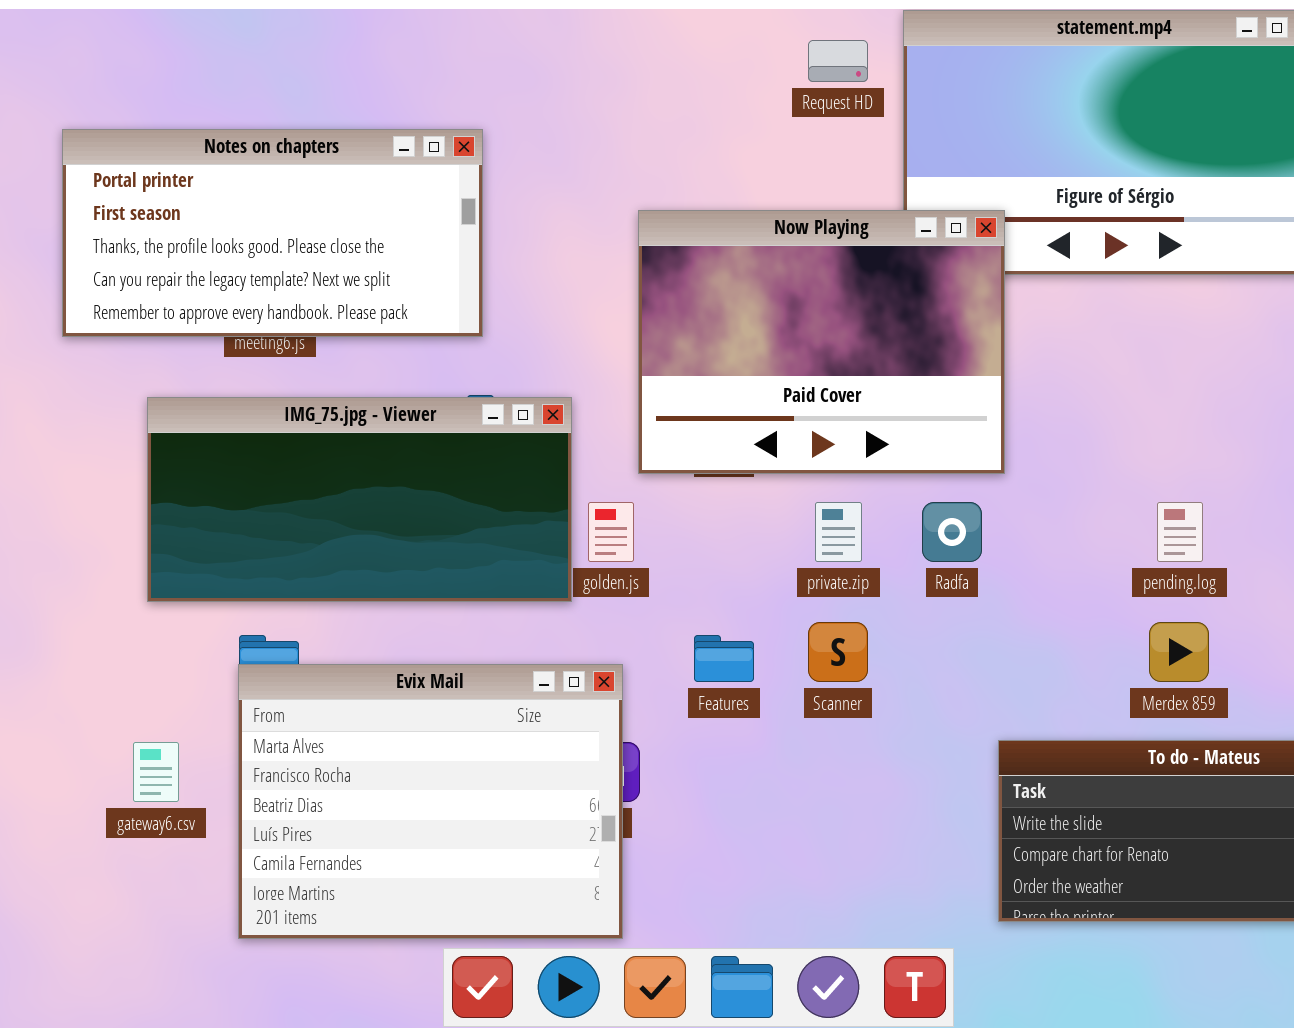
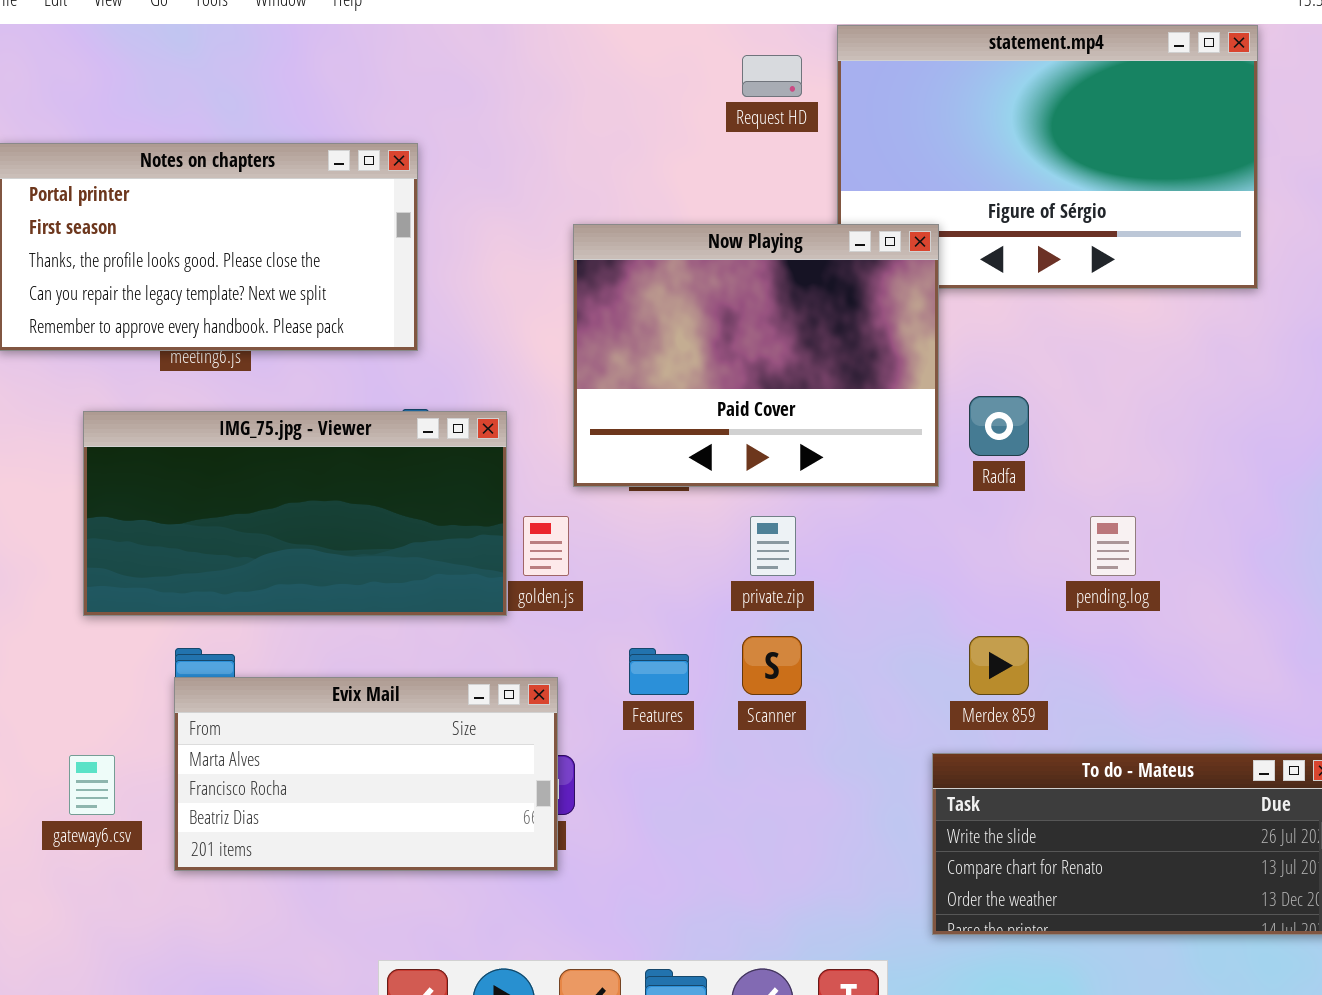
Radfa: [922,502,982,562] -> [969,396,1029,456], moved
Merdex 859: [1149,622,1209,682] -> [969,636,1029,695], moved
Evix Mail: [238,664,623,939] -> [174,677,558,871], resized

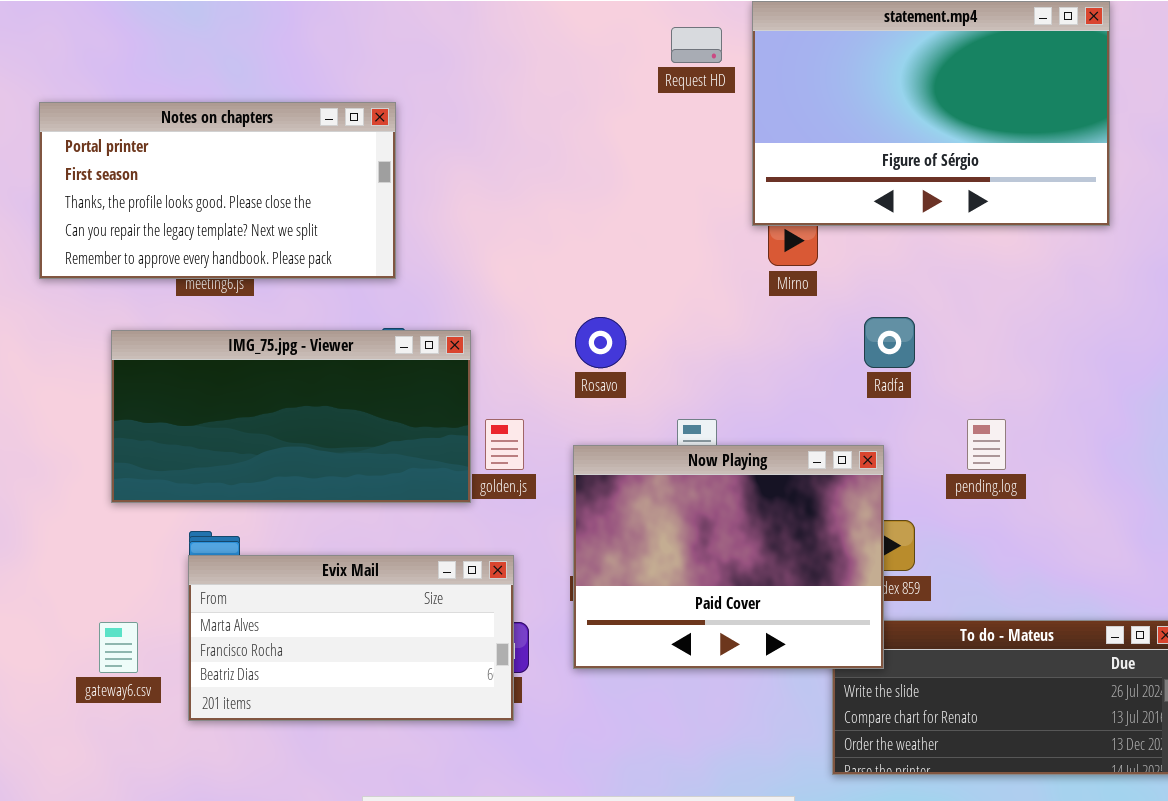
Now Playing: [573,224,939,487] -> [573,445,884,669], moved

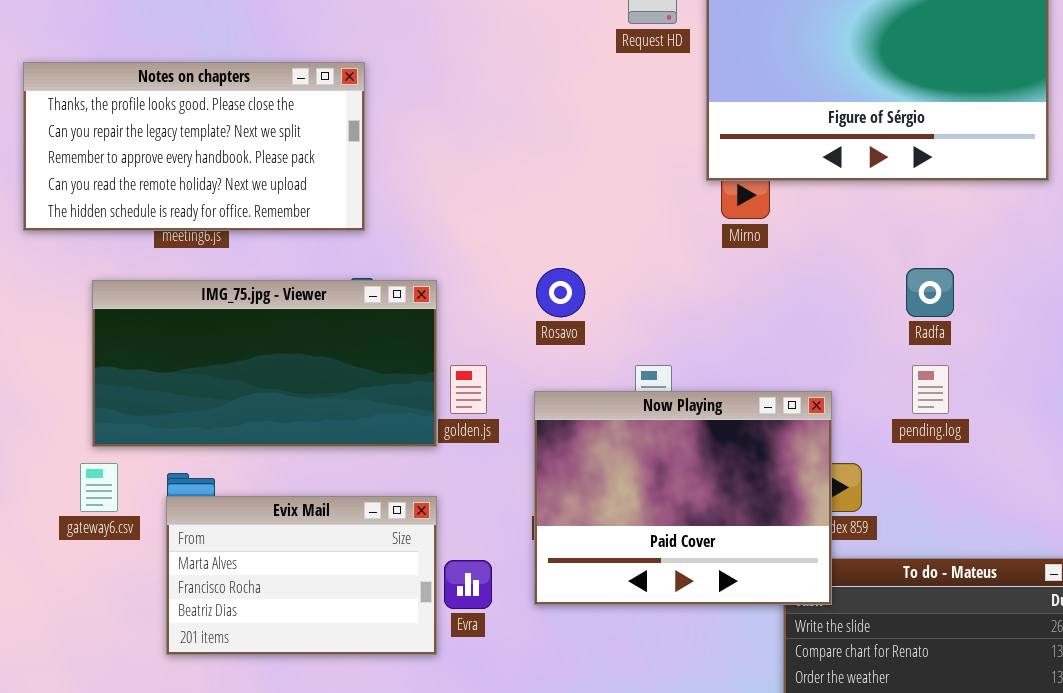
Notes on chapters: [39,102,396,279] -> [23,62,365,231], scrolled down 2 rows
Radfa: [864,317,915,368] -> [906,268,954,317], moved
Evix Mail: [188,555,514,721] -> [166,496,437,655], resized
gateway6.csv: [99,622,138,673] -> [80,463,118,512], moved

